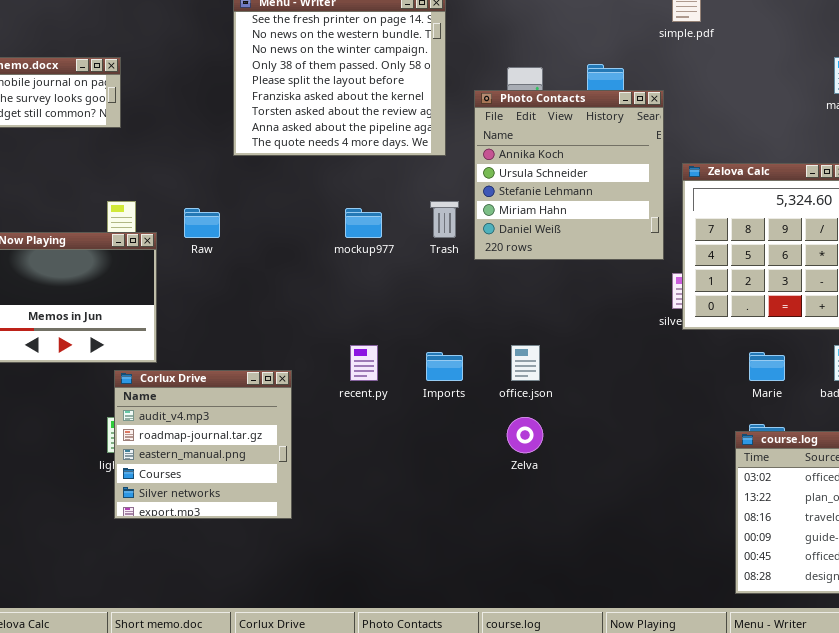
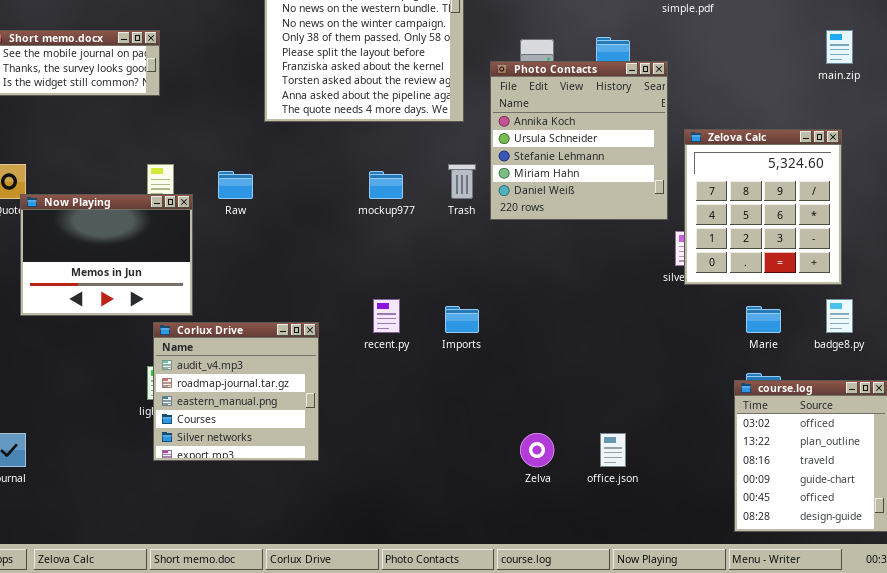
office.json: [511,345,540,381] -> [600,433,626,467], moved
Zelva: [507,417,543,453] -> [520,433,554,467], moved

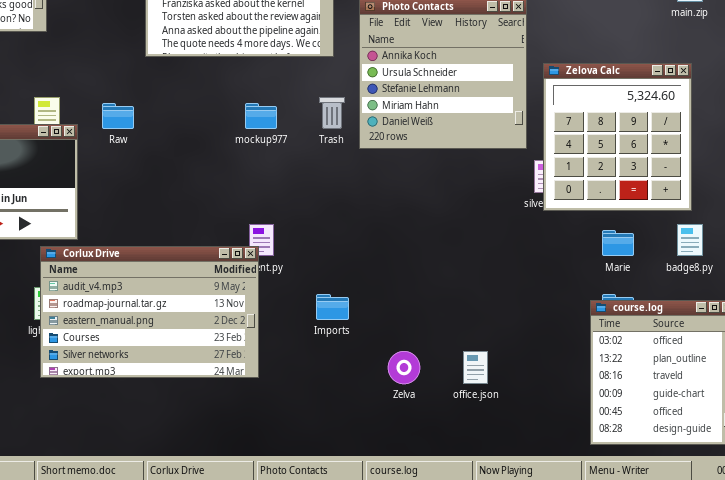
Imports: [445,306,479,333] -> [316,294,349,320], moved
Corlux Drive: [153,322,319,461] -> [40,246,259,378], resized

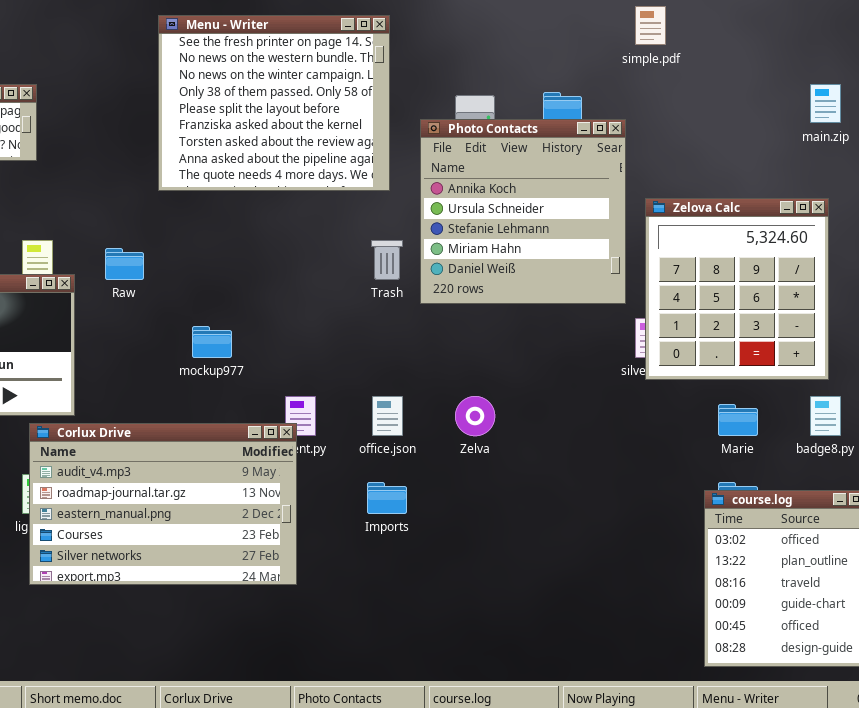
mockup977: [245,103,277,129] -> [192,326,232,358], moved
Zelva: [388,351,420,384] -> [455,396,495,436], moved
office.json: [463,351,488,384] -> [372,396,403,436], moved

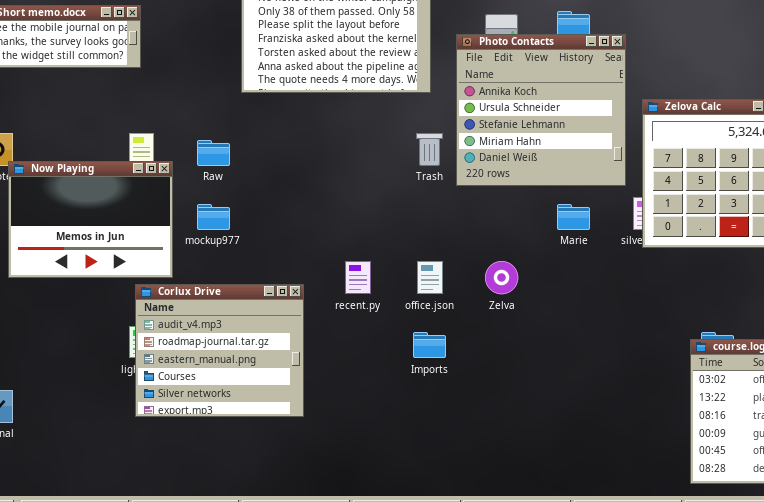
mockup977: [192,326,232,358] -> [197,204,230,230], moved
Marie: [718,404,758,436] -> [557,204,590,230], moved
Corlux Drive: [29,423,297,585] -> [135,284,304,417], resized

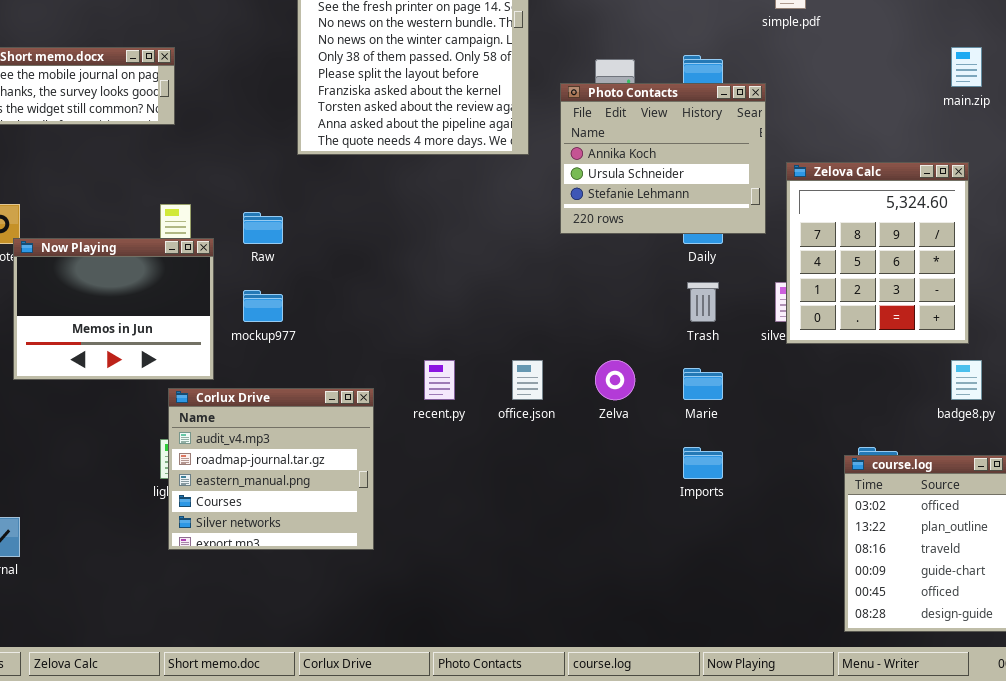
Photo Contacts: [456,34,626,186] -> [560,83,766,234], resized
Trash: [416,133,443,166] -> [687,282,719,322], moved
Marie: [557,204,590,230] -> [683,368,723,400], moved
Imports: [413,332,446,358] -> [683,447,723,479], moved

